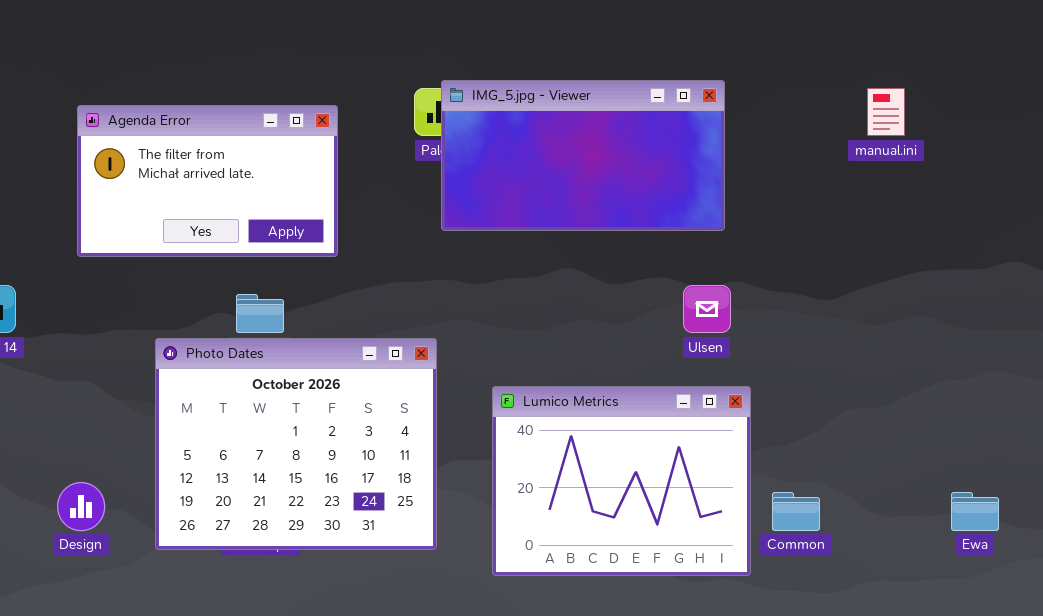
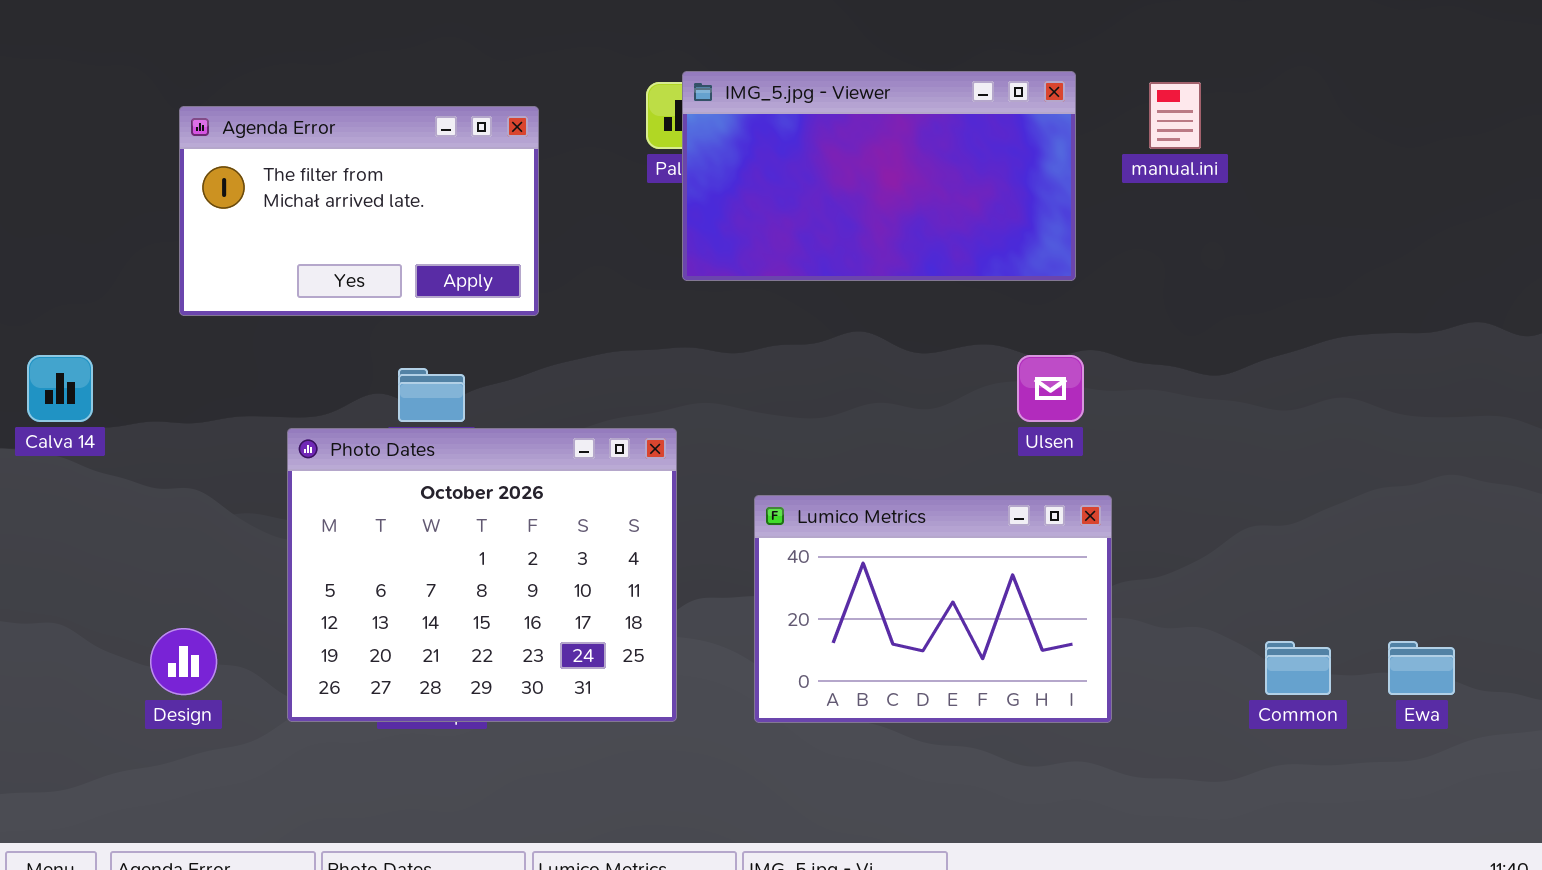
manual.ini: [867,88,905,136] -> [1149,82,1201,149], moved
Lumico Metrics: [492,386,751,576] -> [754,495,1112,723], resized
Common: [772,492,820,531] -> [1265,641,1331,695], moved

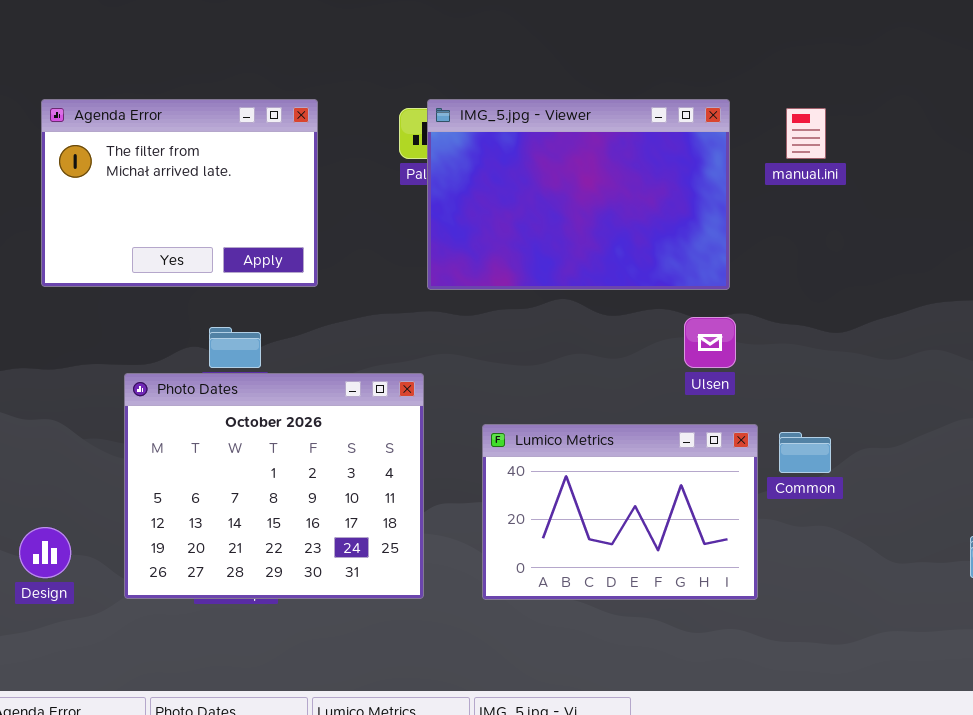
IMG_5.jpg - Viewer: [682,71,1076,281] -> [427,99,730,290], resized
Agenda Error: [179,106,539,316] -> [41,99,318,287], resized
Common: [1265,641,1331,695] -> [779,432,831,473], moved

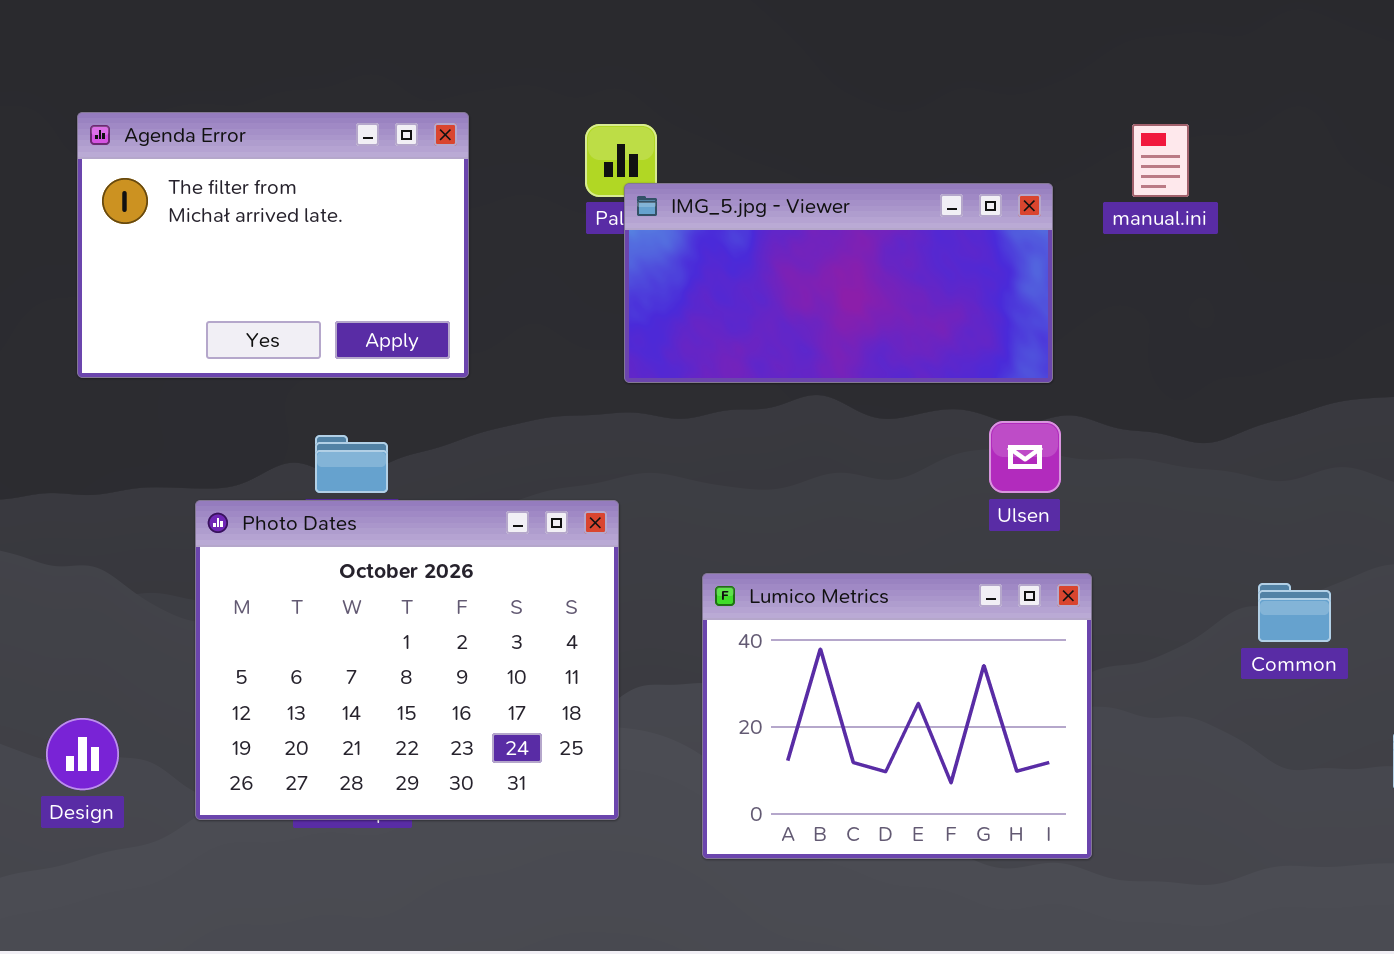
IMG_5.jpg - Viewer: [427,99,730,290] -> [624,183,1053,383], resized
Lumico Metrics: [482,424,758,600] -> [702,573,1092,859], resized
Common: [779,432,831,473] -> [1258,583,1331,642], moved

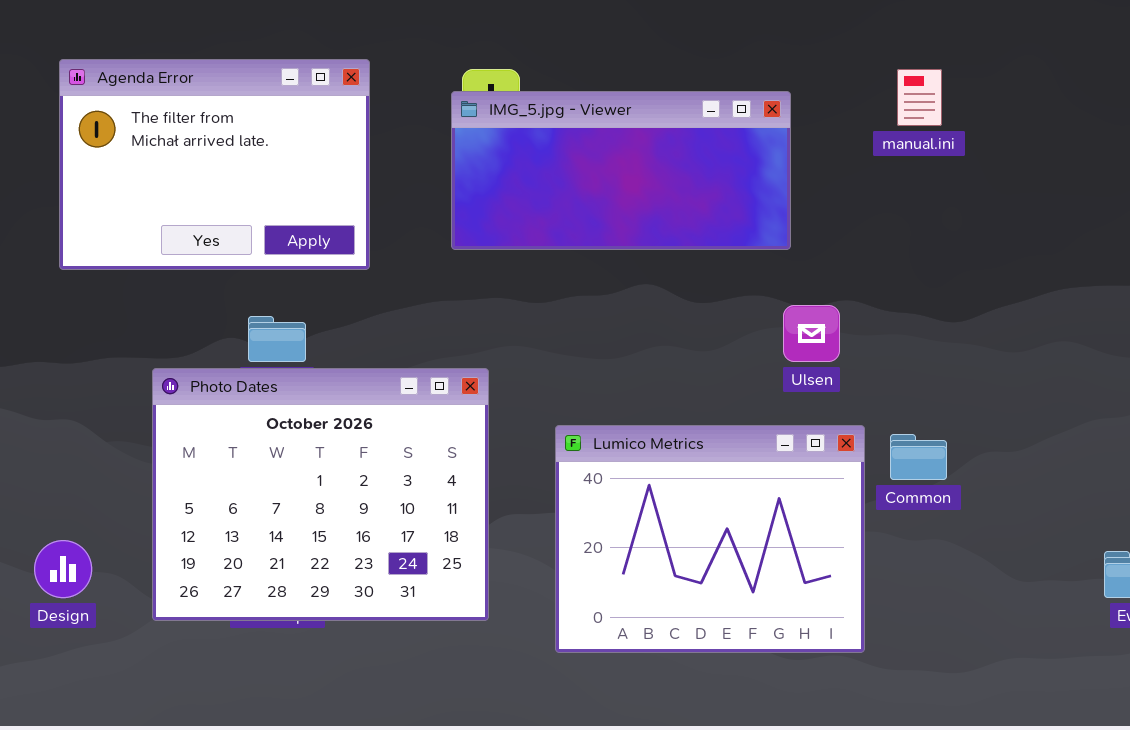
IMG_5.jpg - Viewer: [624,183,1053,383] -> [451,91,791,250], moved
Common: [1258,583,1331,642] -> [890,434,947,480], moved

